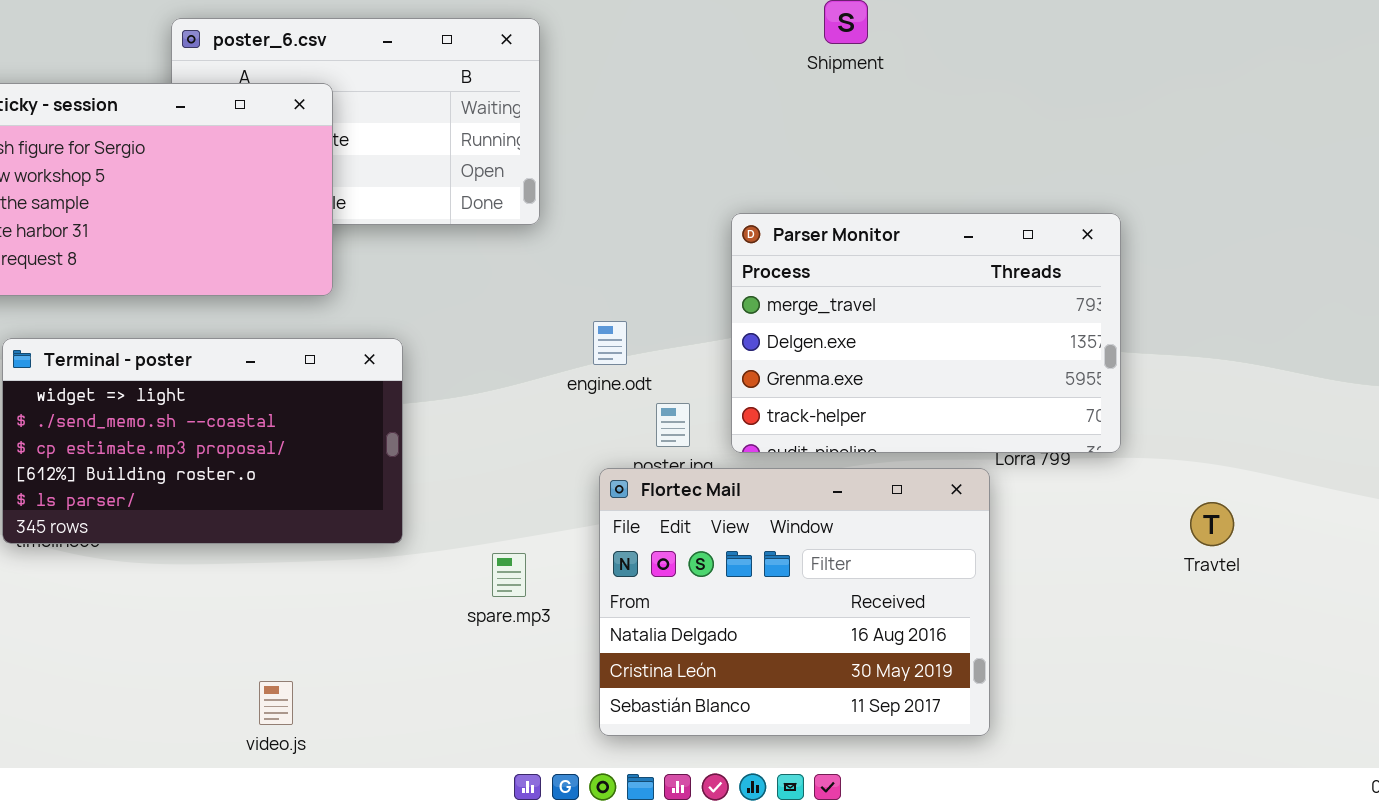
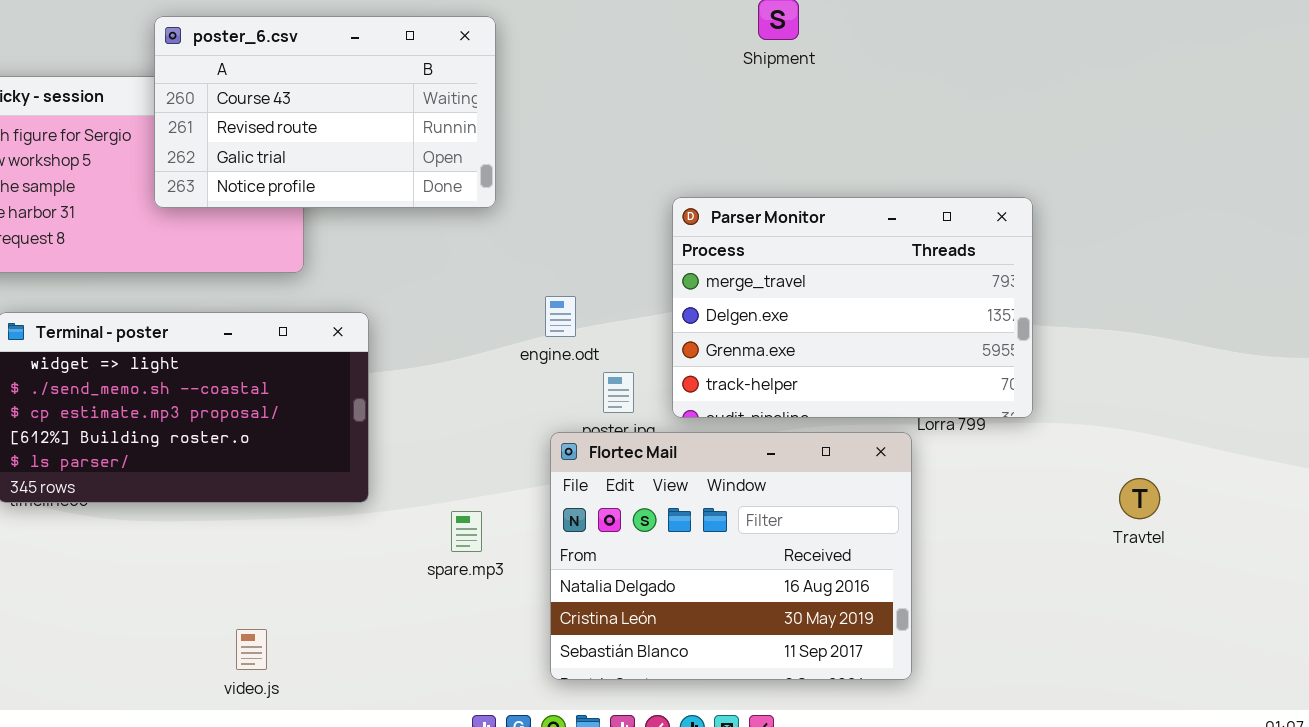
poster_6.csv: [171,18,540,225] -> [154,16,496,208], raised
Travtel: [1190,502,1234,546] -> [1119,478,1160,519], moved

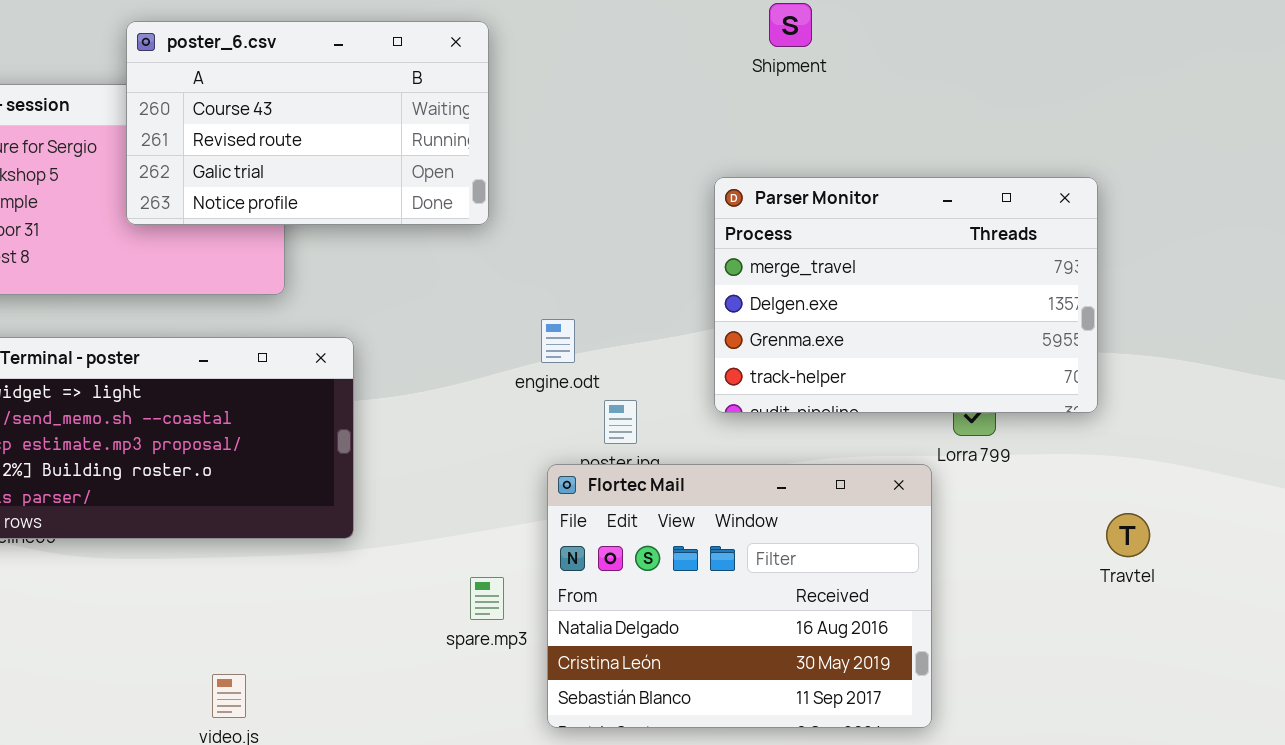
Parser Monitor: [672,197,1033,418] -> [714,177,1098,413], moved
Travtel: [1119,478,1160,519] -> [1106,513,1150,557], moved
spare.mp3: [451,511,482,552] -> [470,577,504,620], moved

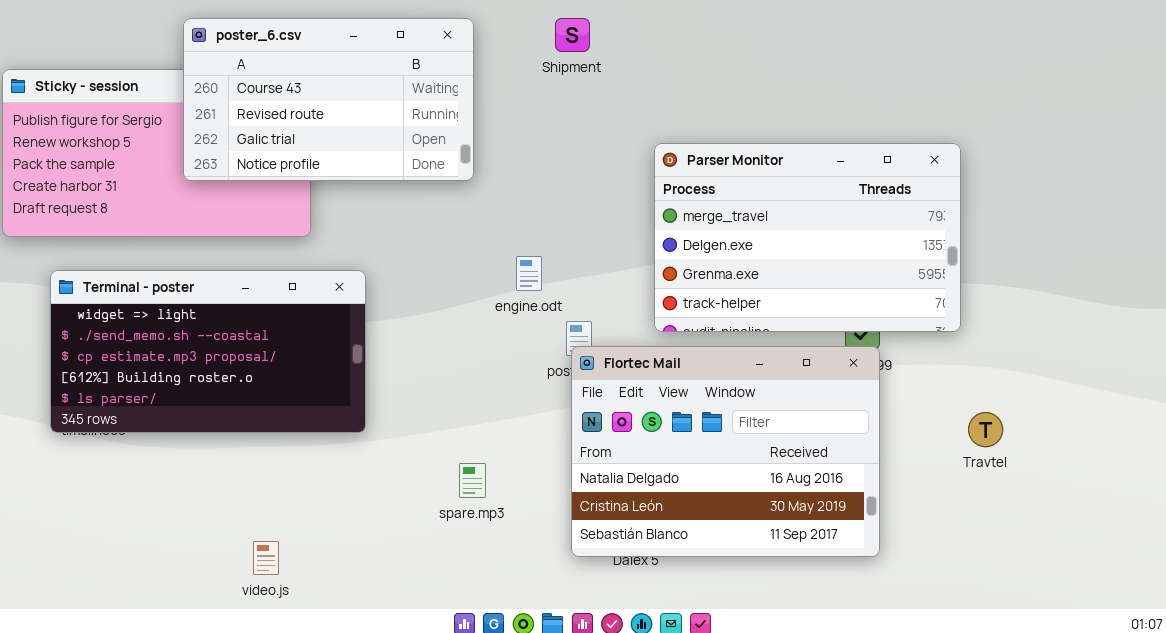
Shipment: [769,3,812,47] -> [555,18,590,52], moved
Flortec Mail: [547,464,932,728] -> [571,346,880,557], moved

